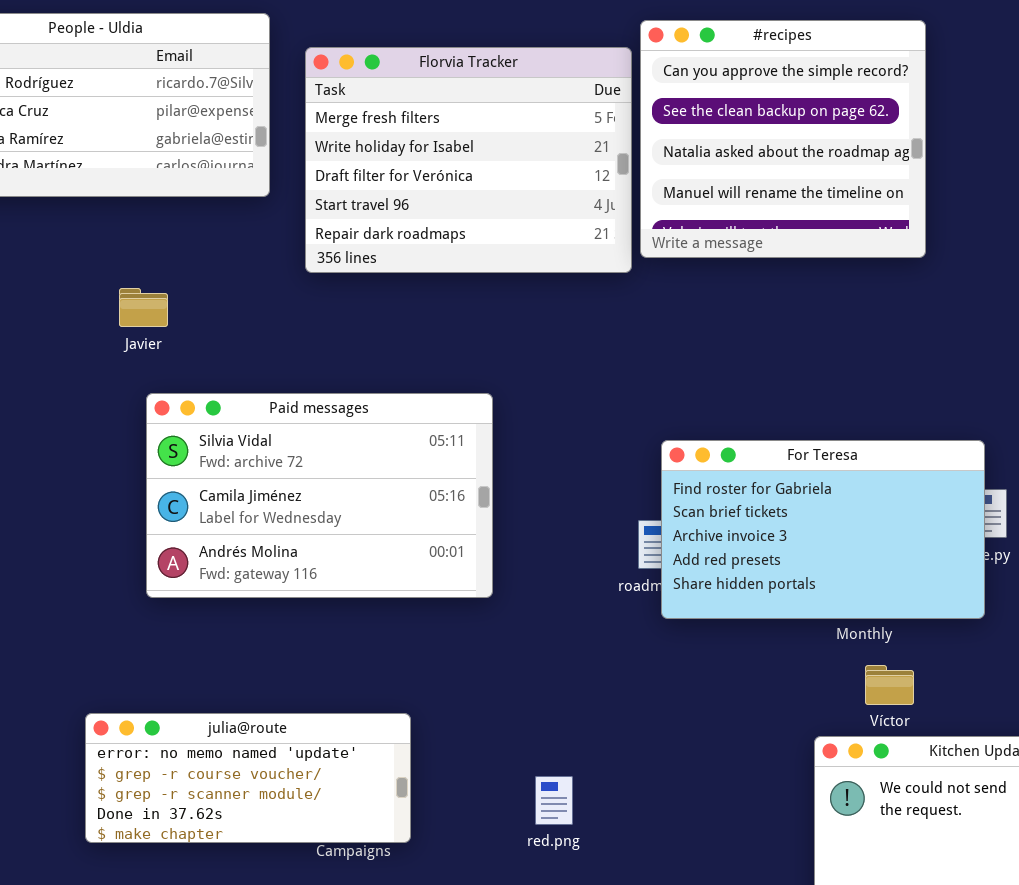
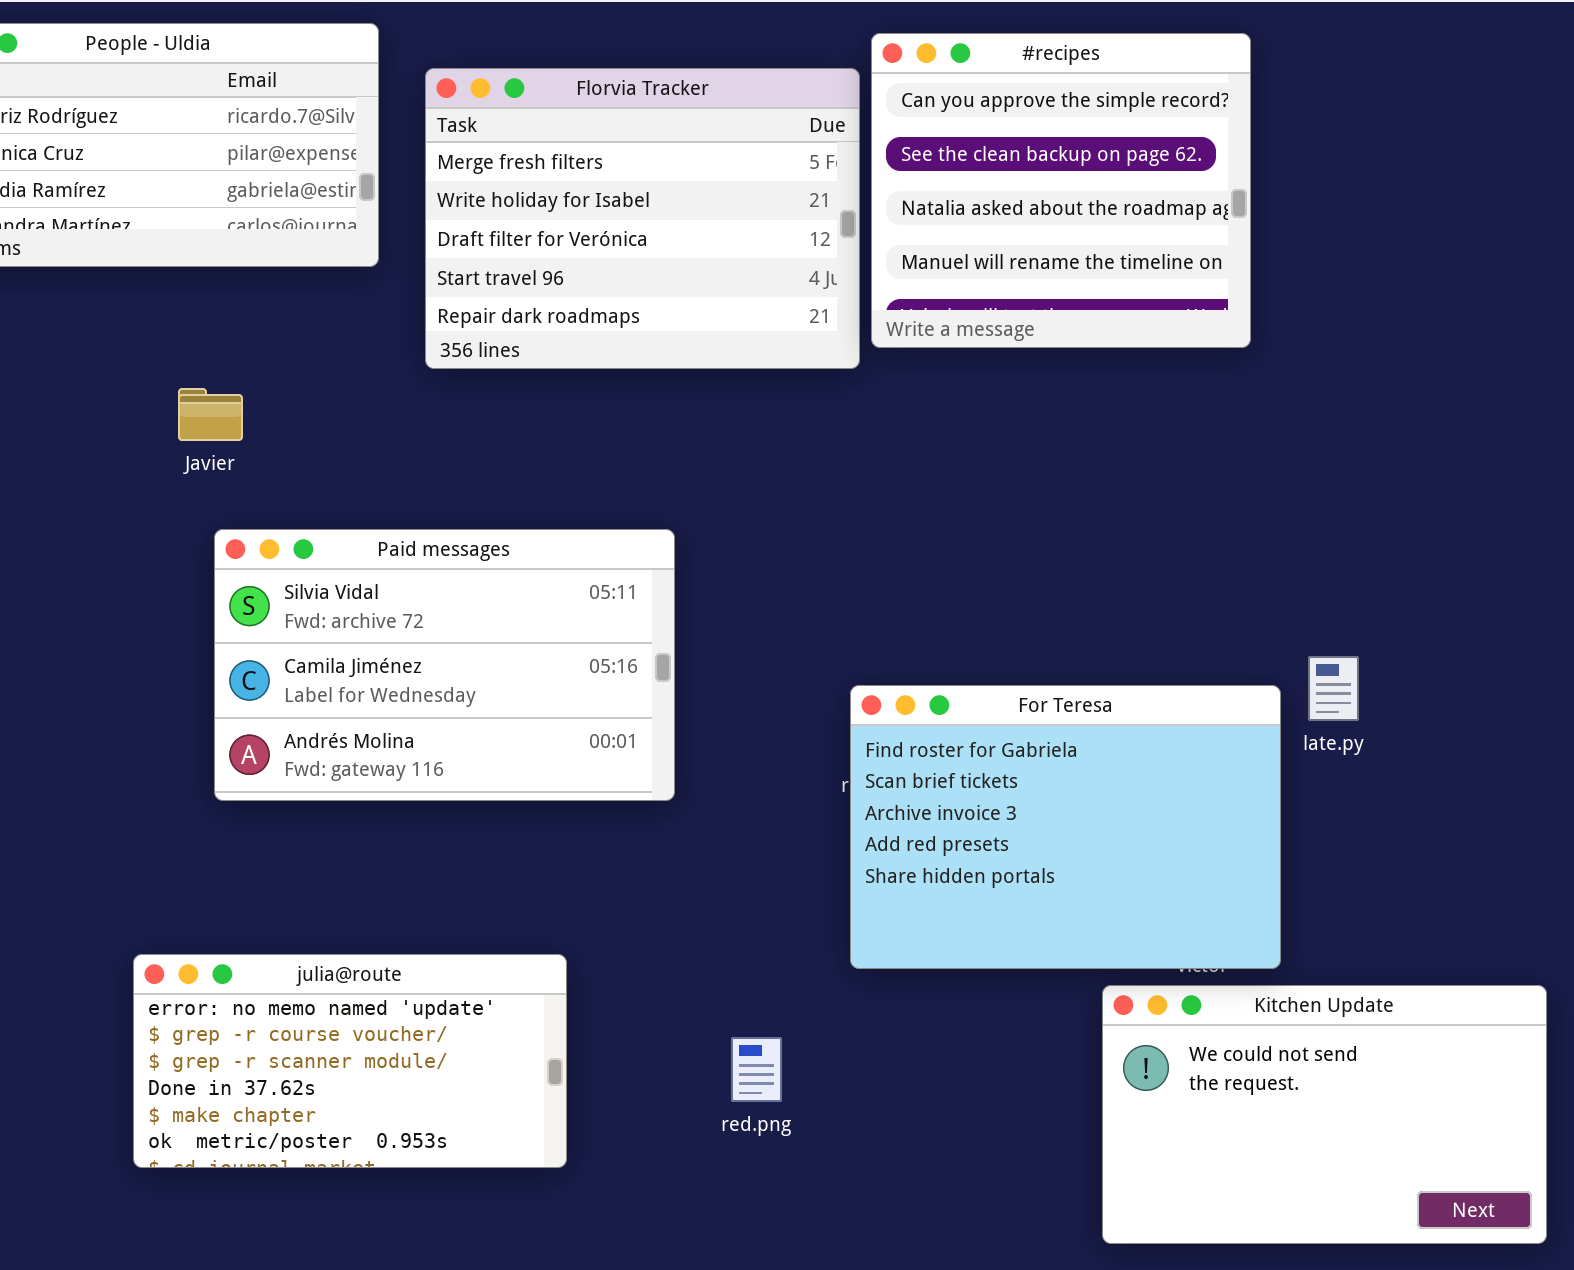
For Teresa: [661,440,985,619] -> [850,685,1281,969], moved, resized
julia@route: [85,713,411,843] -> [133,954,567,1168], resized

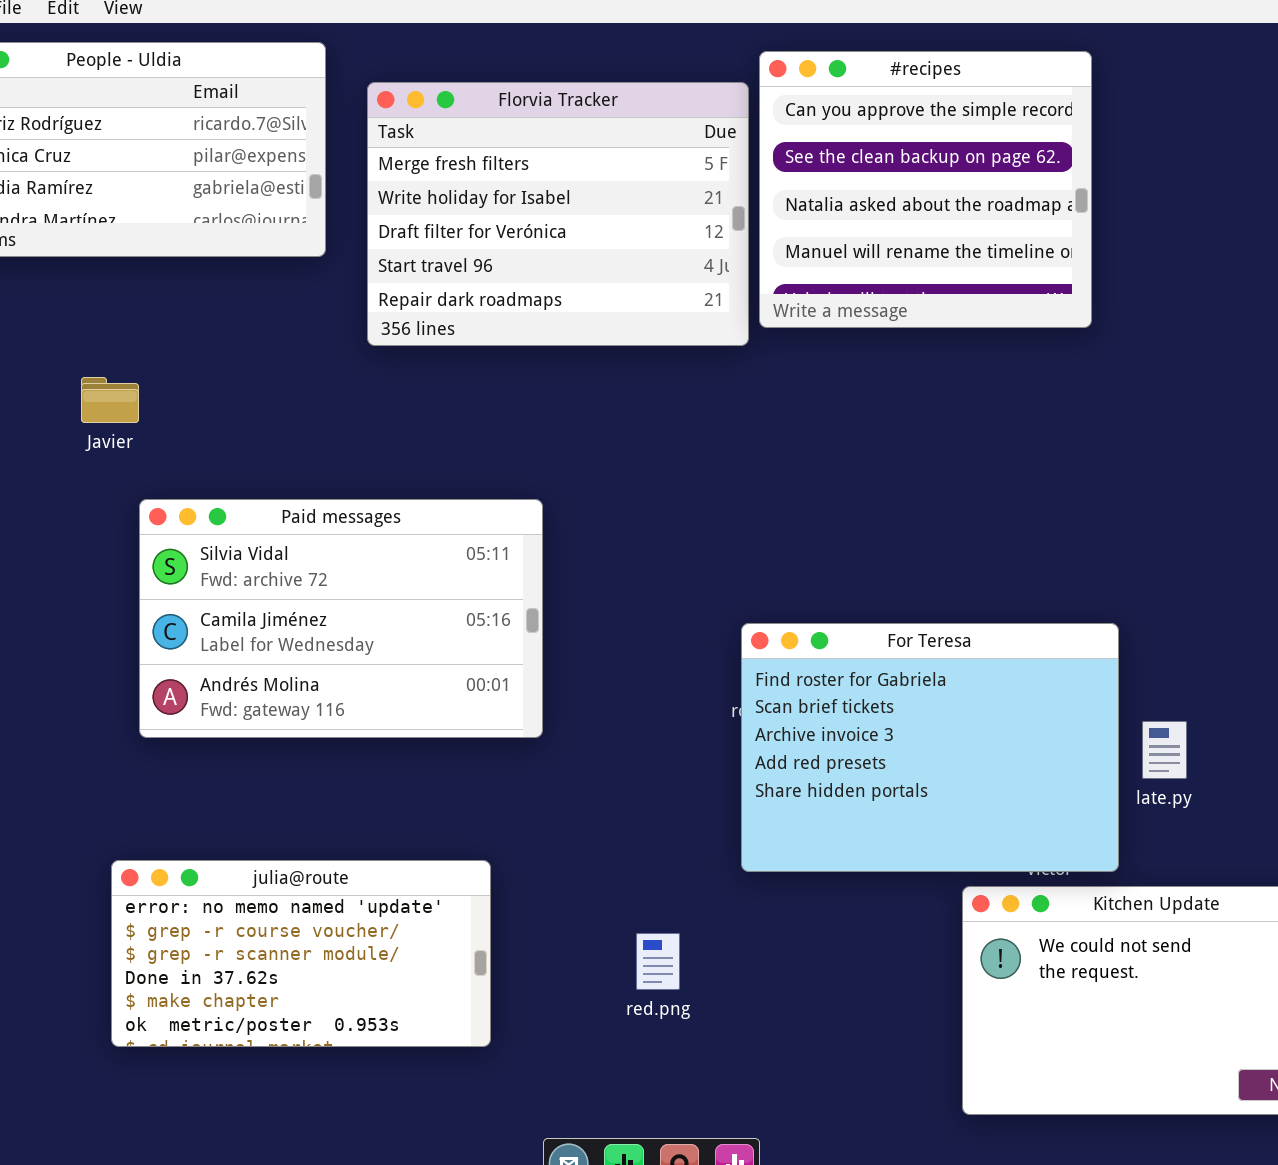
Javier: [178,388,243,441] -> [81,377,139,423], moved
Paid messages: [214,529,675,801] -> [139,499,543,738], moved
late.py: [1308,656,1359,721] -> [1142,721,1187,779], moved

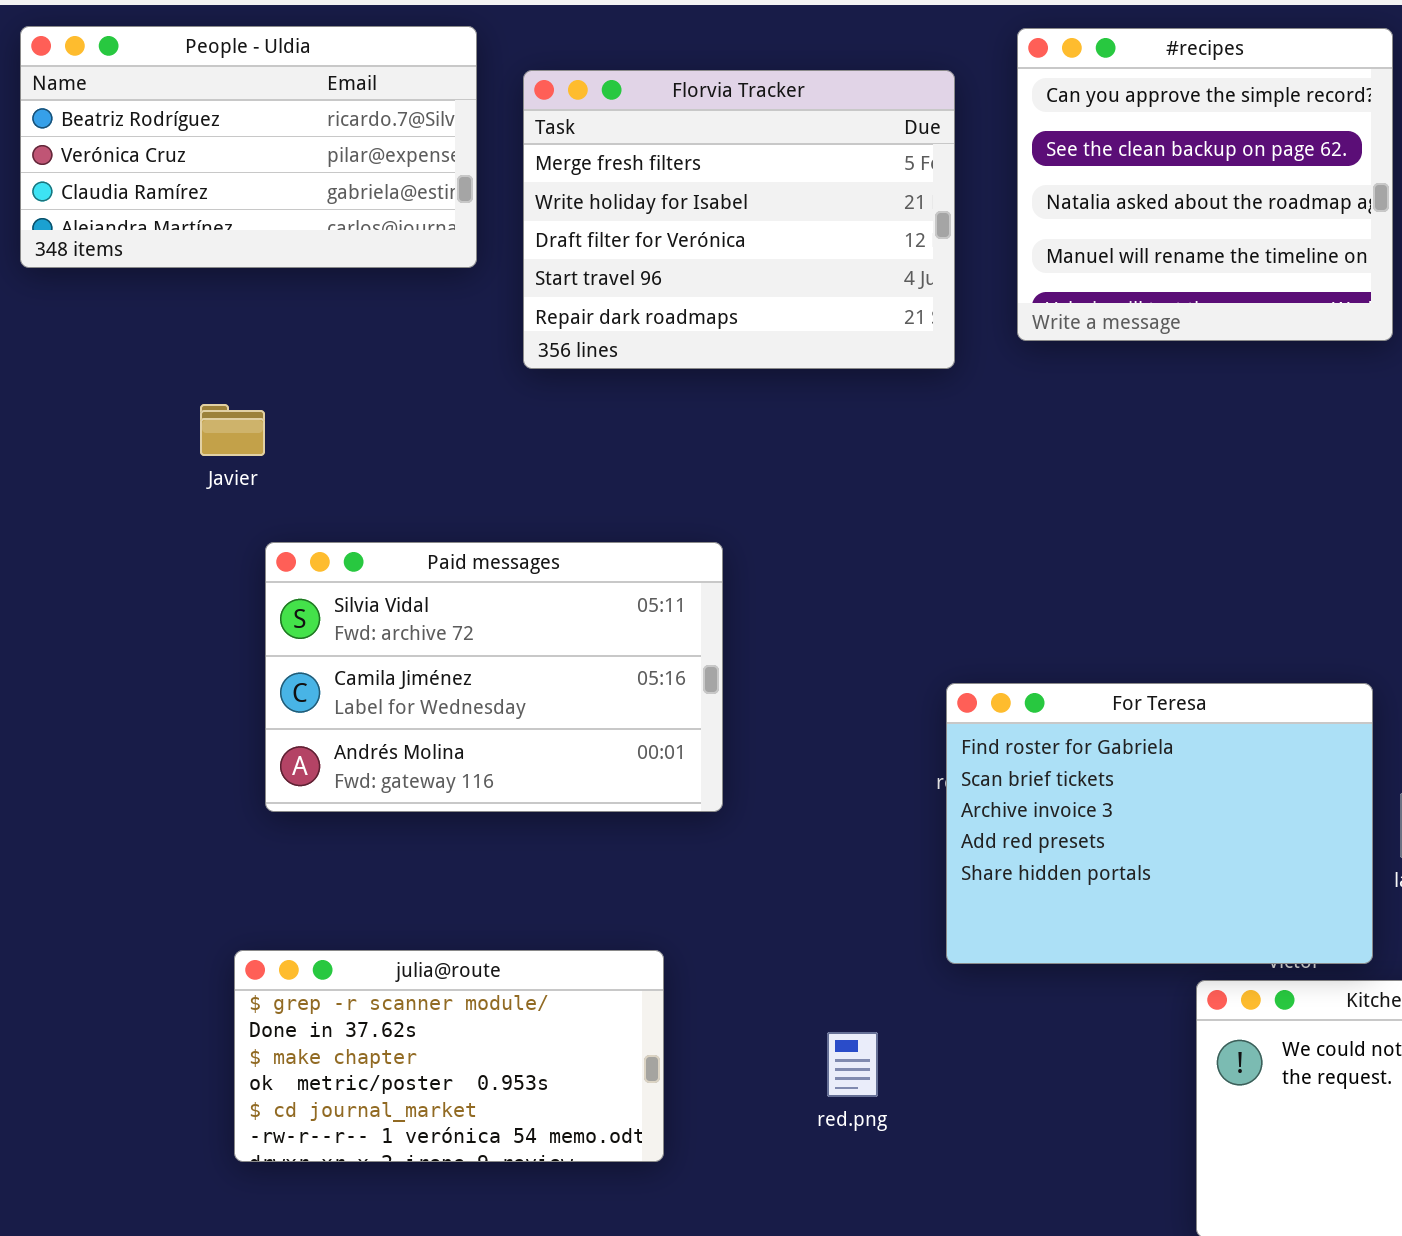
#recipes: [759,51,1092,328] -> [1017,28,1393,341], moved
julia@route: [111,860,491,1047] -> [234,950,664,1162], scrolled down 2 rows

